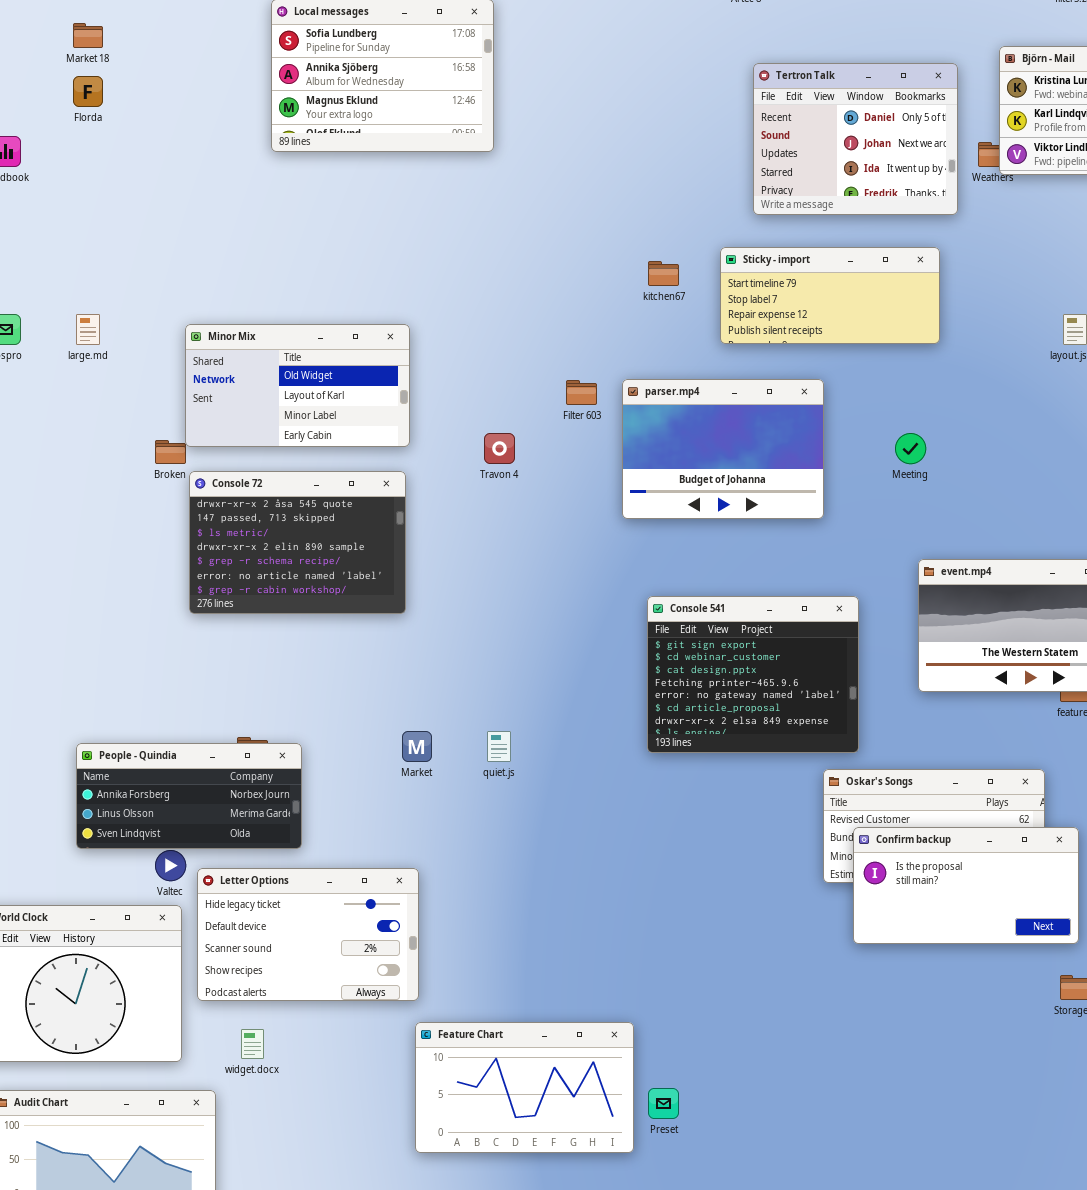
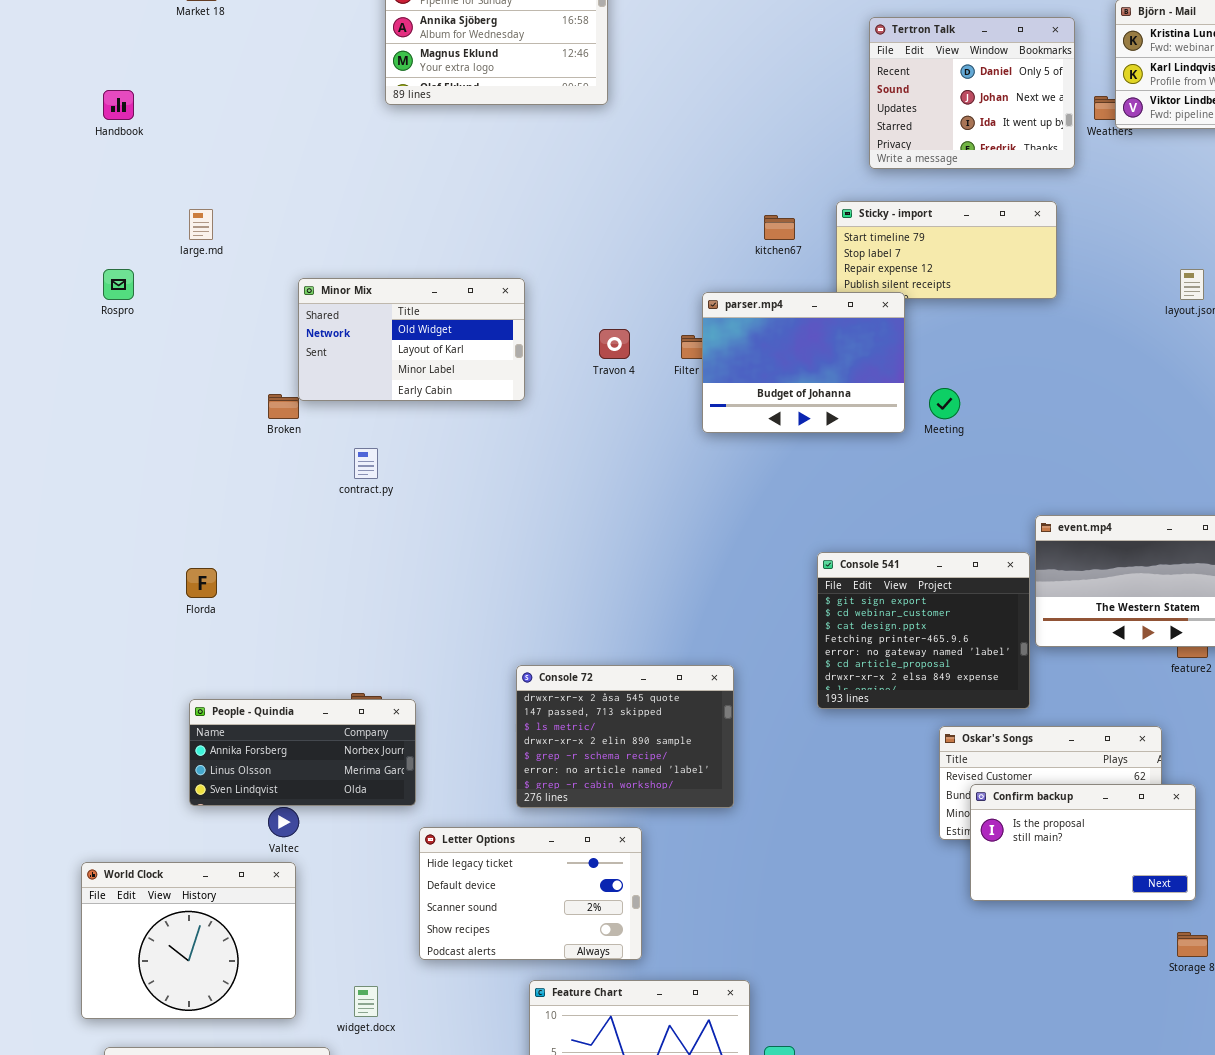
Florda: [73,76,103,107] -> [186,568,217,598], moved
large.md: [76,314,100,345] -> [189,209,213,240], moved
parser.mp4: [622,379,824,519] -> [702,292,905,433], moved
Travon 4: [484,433,515,464] -> [599,329,630,359], moved
Meeting: [895,433,926,464] -> [929,388,960,419], moved
Console 72: [189,471,406,614] -> [516,665,734,808], moved
Console 541: [647,596,859,753] -> [817,552,1030,709], moved
Letter Options: [197,868,419,1001] -> [419,827,642,960], moved

